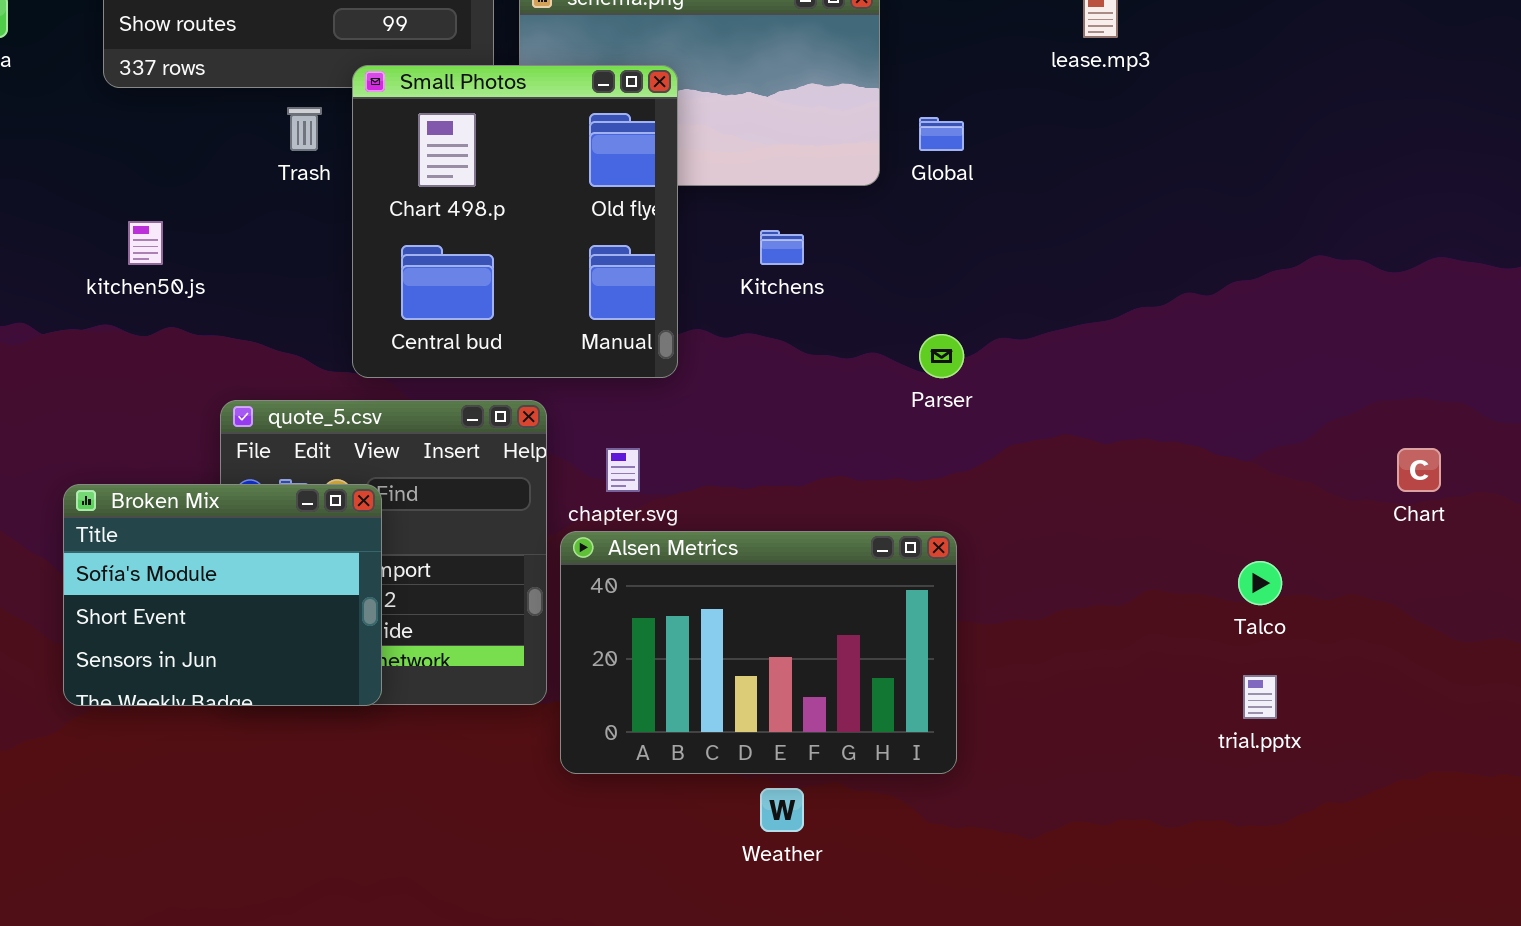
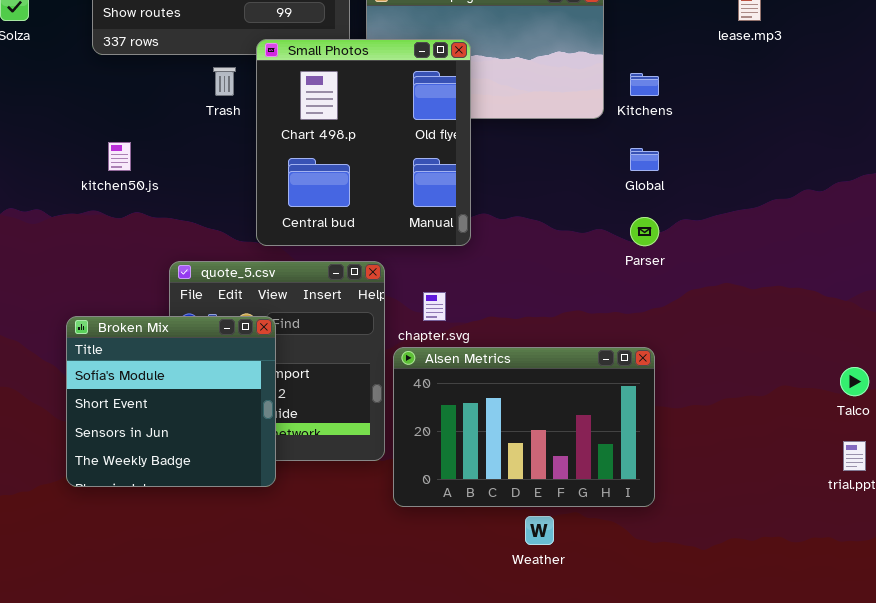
Global: [919,117,964,151] -> [630,148,659,171], moved
Kitchens: [760,230,804,265] -> [630,73,659,96], moved
Broken Mix: [63,484,382,706] -> [66,316,276,487], resized

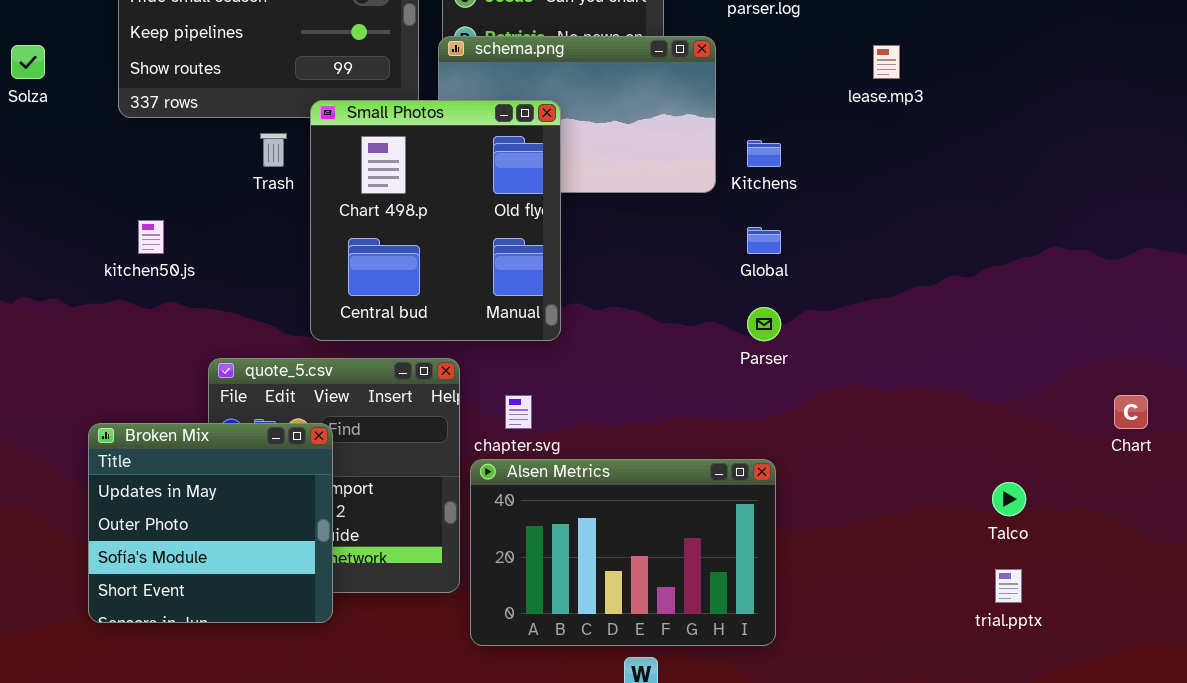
Broken Mix: [66,316,276,487] -> [88,423,333,623], scrolled up 2 rows

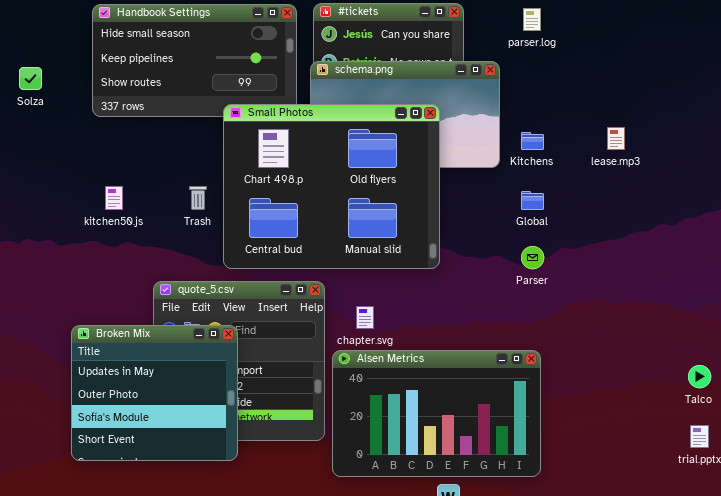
lease.mp3: [873,45,900,79] -> [607,127,625,150], moved
Small Photos: [310,100,561,341] -> [223,104,440,269], resized
Trash: [260,133,287,167] -> [189,186,207,210], moved

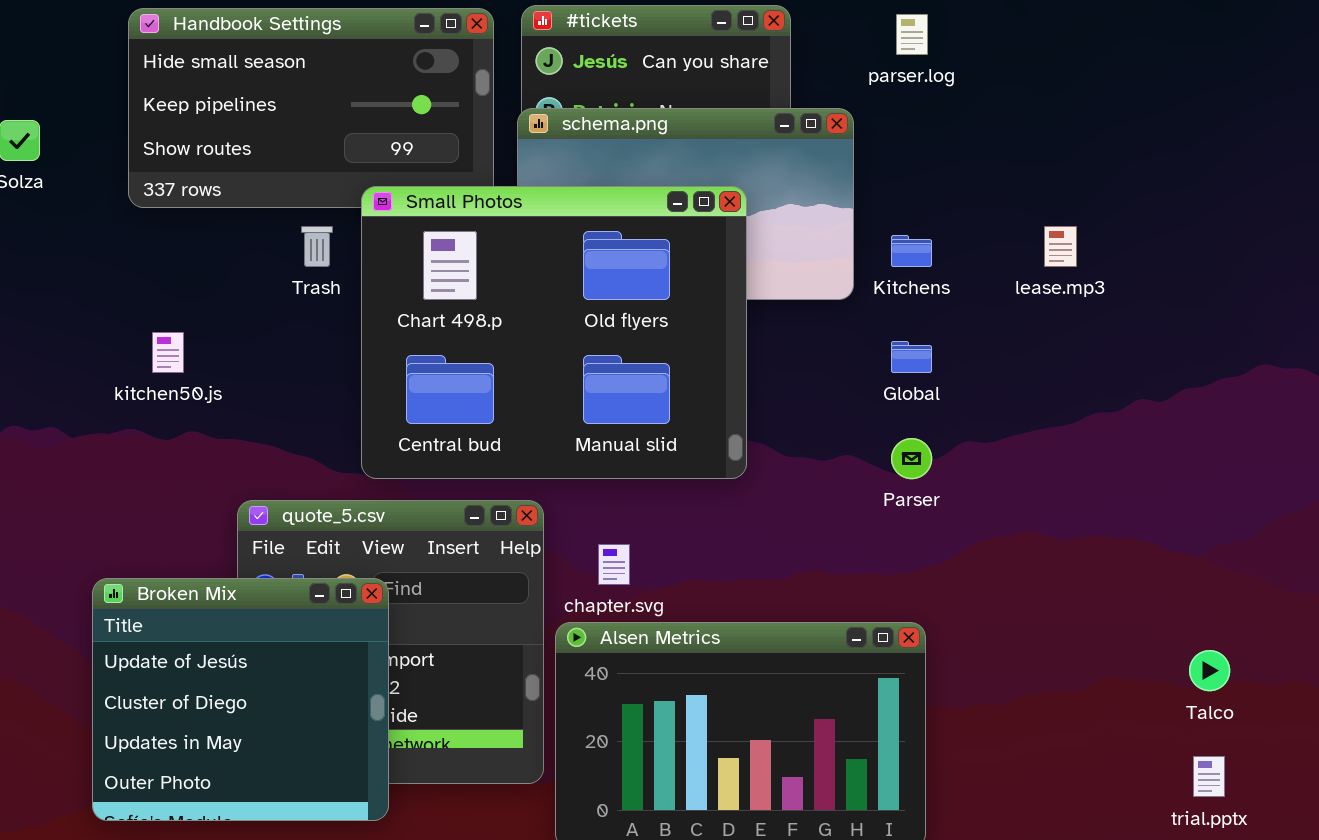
Trash: [189,186,207,210] -> [301,226,333,267], moved
Broken Mix: [71,325,238,461] -> [92,578,389,821], scrolled up 2 rows

